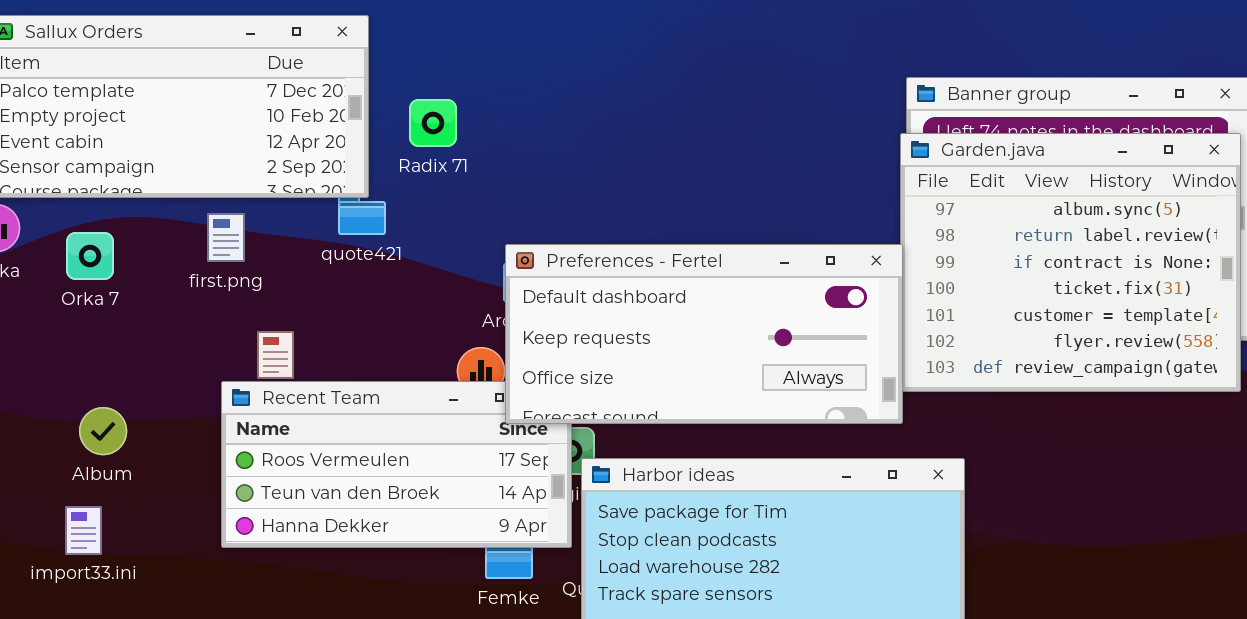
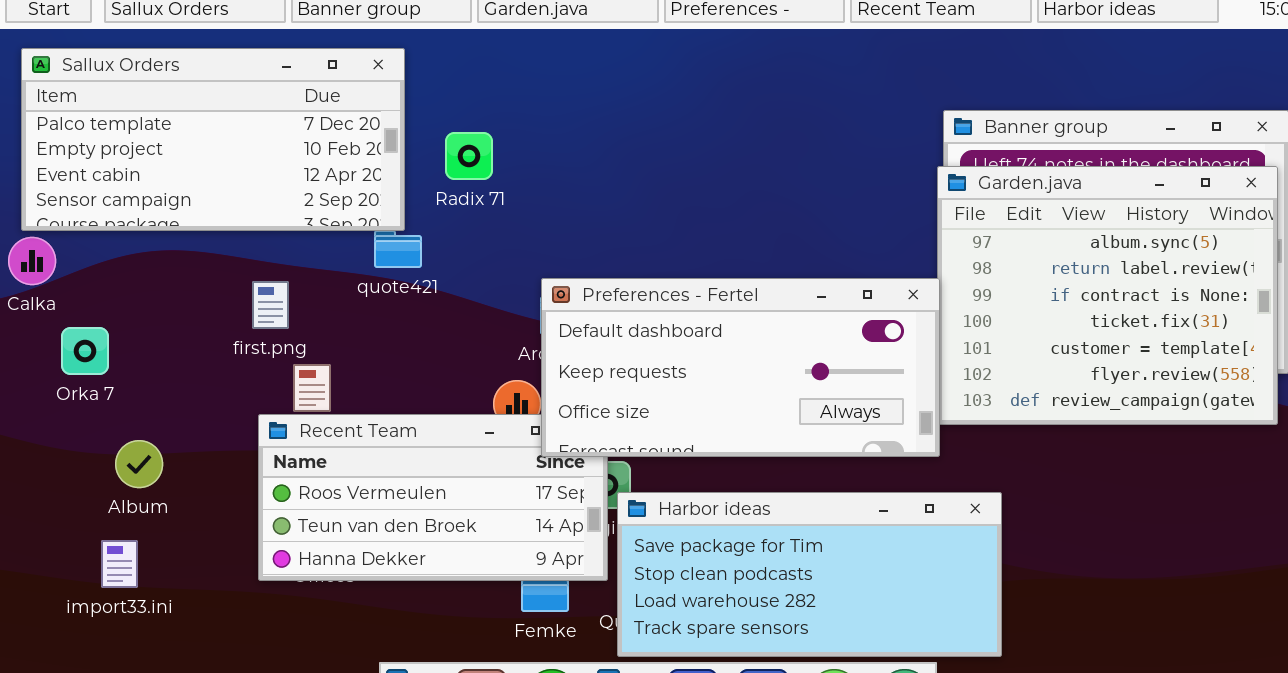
first.png: [207,213,245,262] -> [252,281,289,329], moved
Orka 7: [66,232,114,280] -> [61,327,109,375], moved

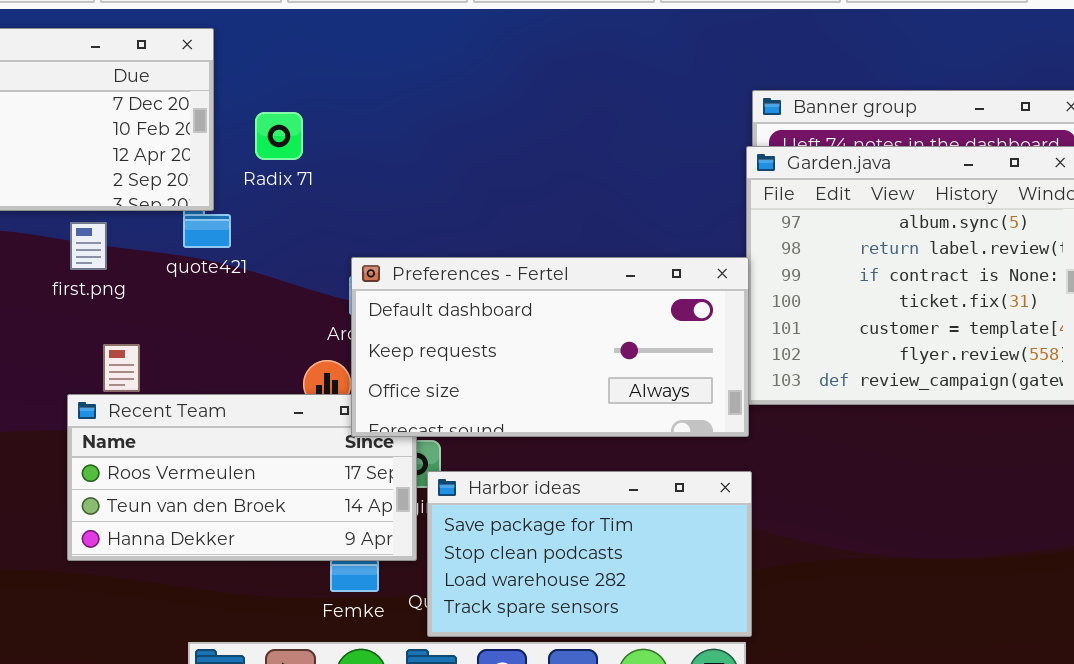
first.png: [252,281,289,329] -> [70,222,107,270], moved
Harbor ideas: [617,492,1002,657] -> [427,471,752,637], resized

